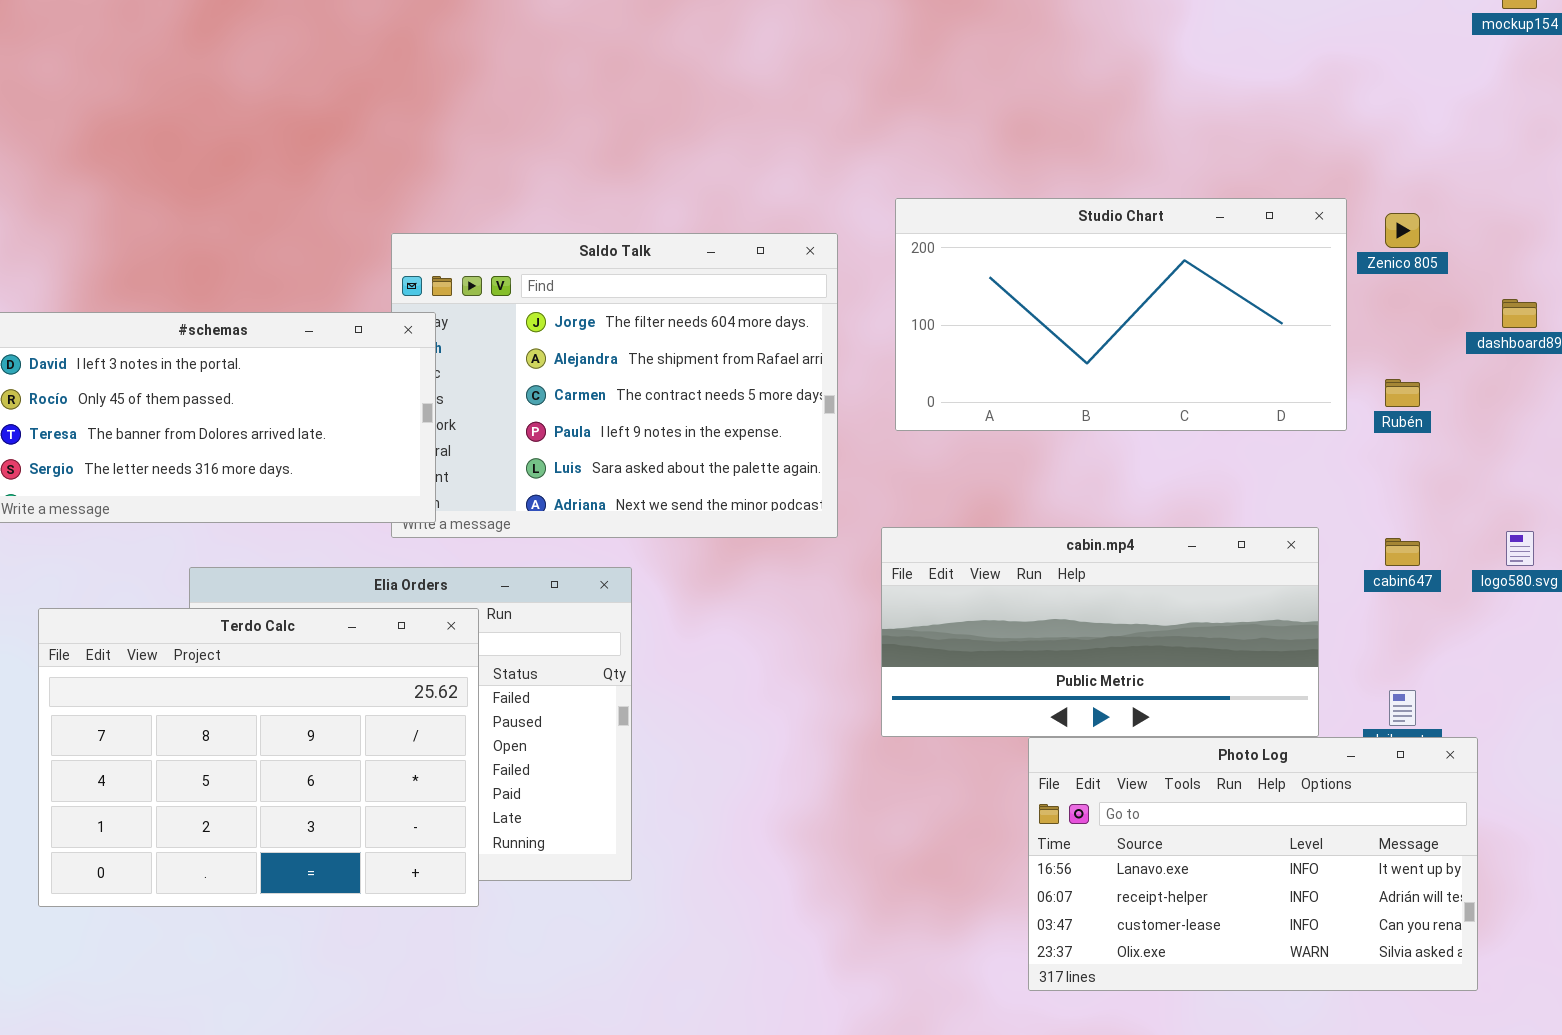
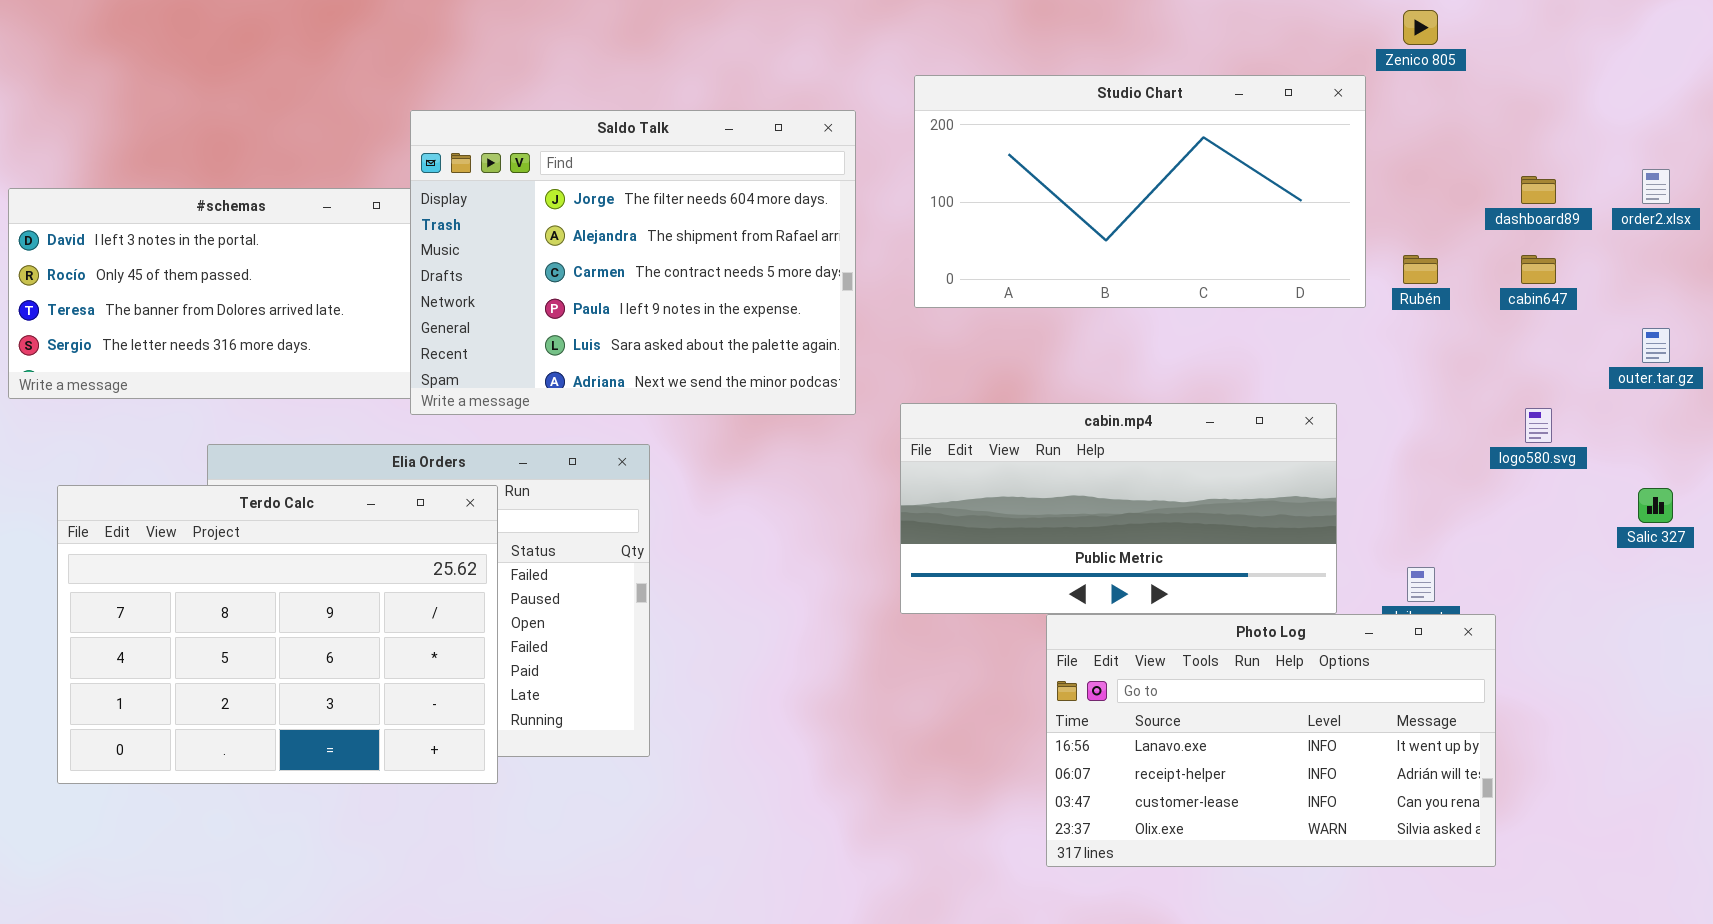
Zenico 805: [1385,213,1420,248] -> [1403,10,1438,45], moved
Saldo Talk: [391,233,838,538] -> [410,110,856,415], raised
cabin647: [1385,538,1420,566] -> [1521,255,1556,284], moved

